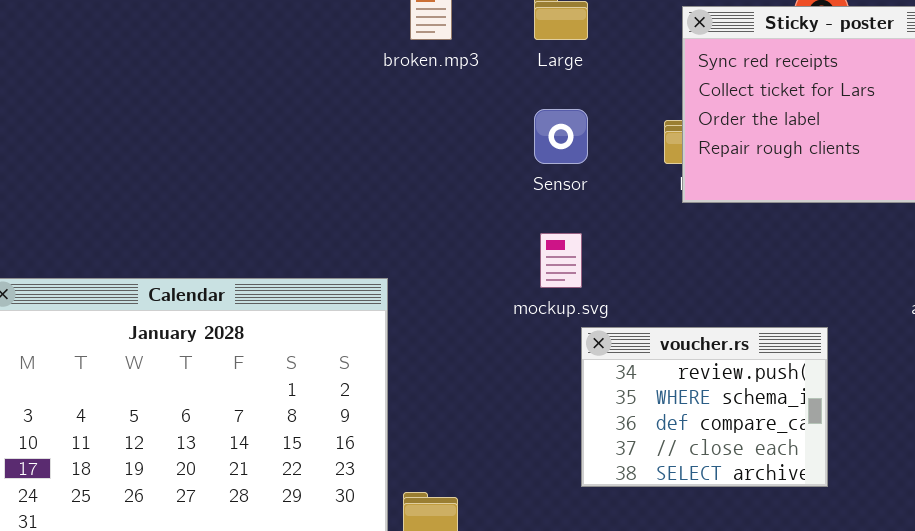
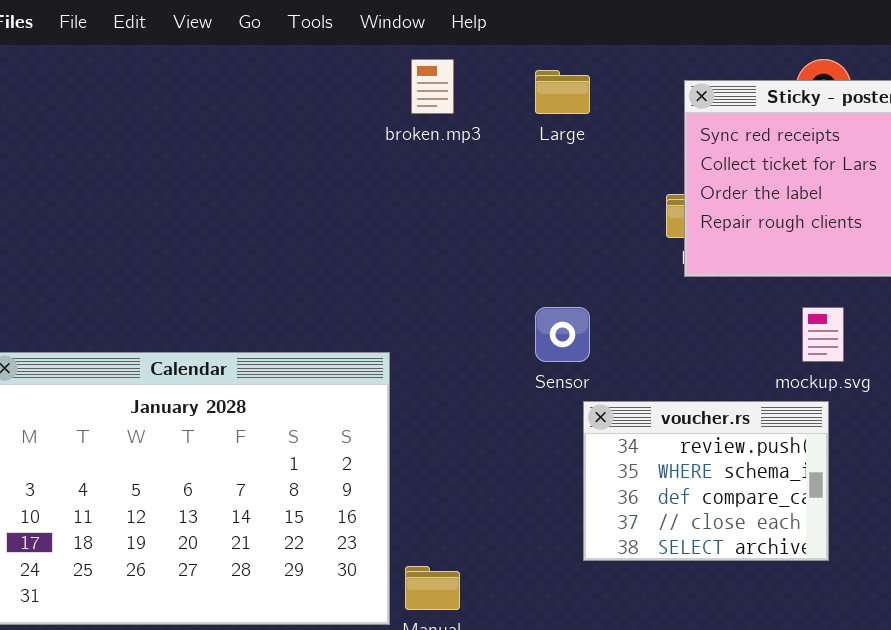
Sensor: [534,109,588,164] -> [535,307,590,362], moved
mockup.svg: [540,233,582,288] -> [802,307,844,362], moved

